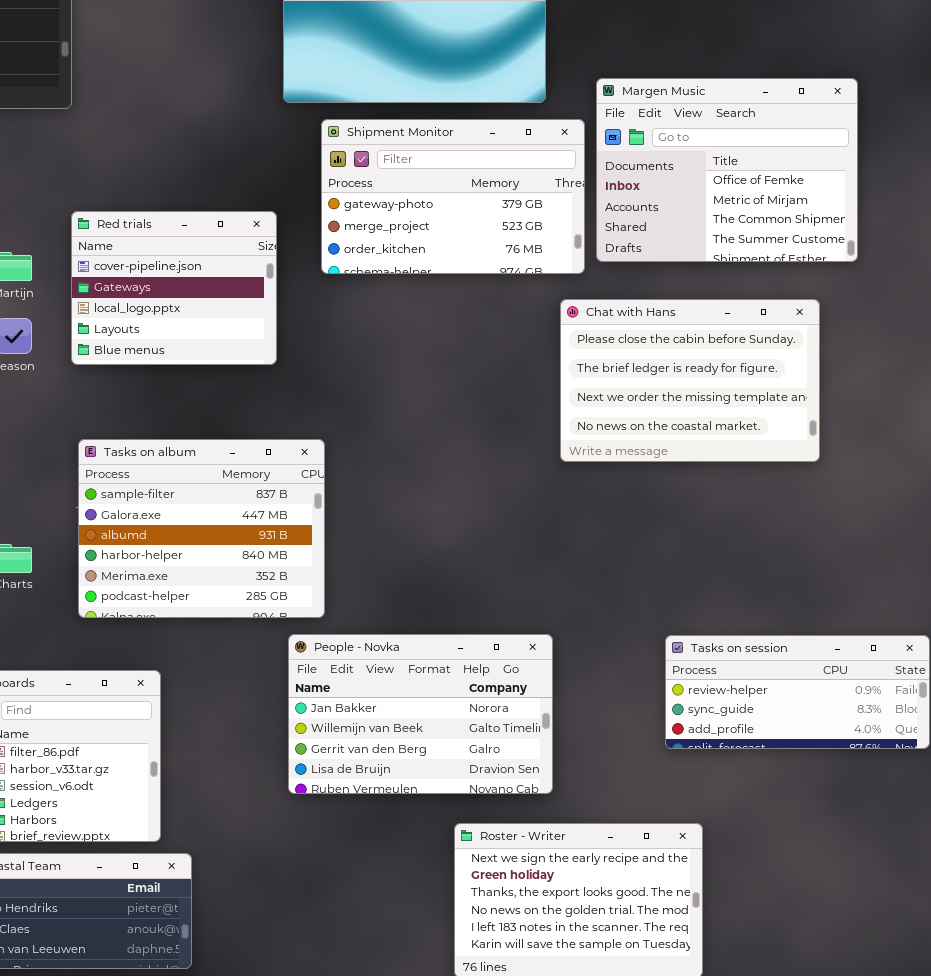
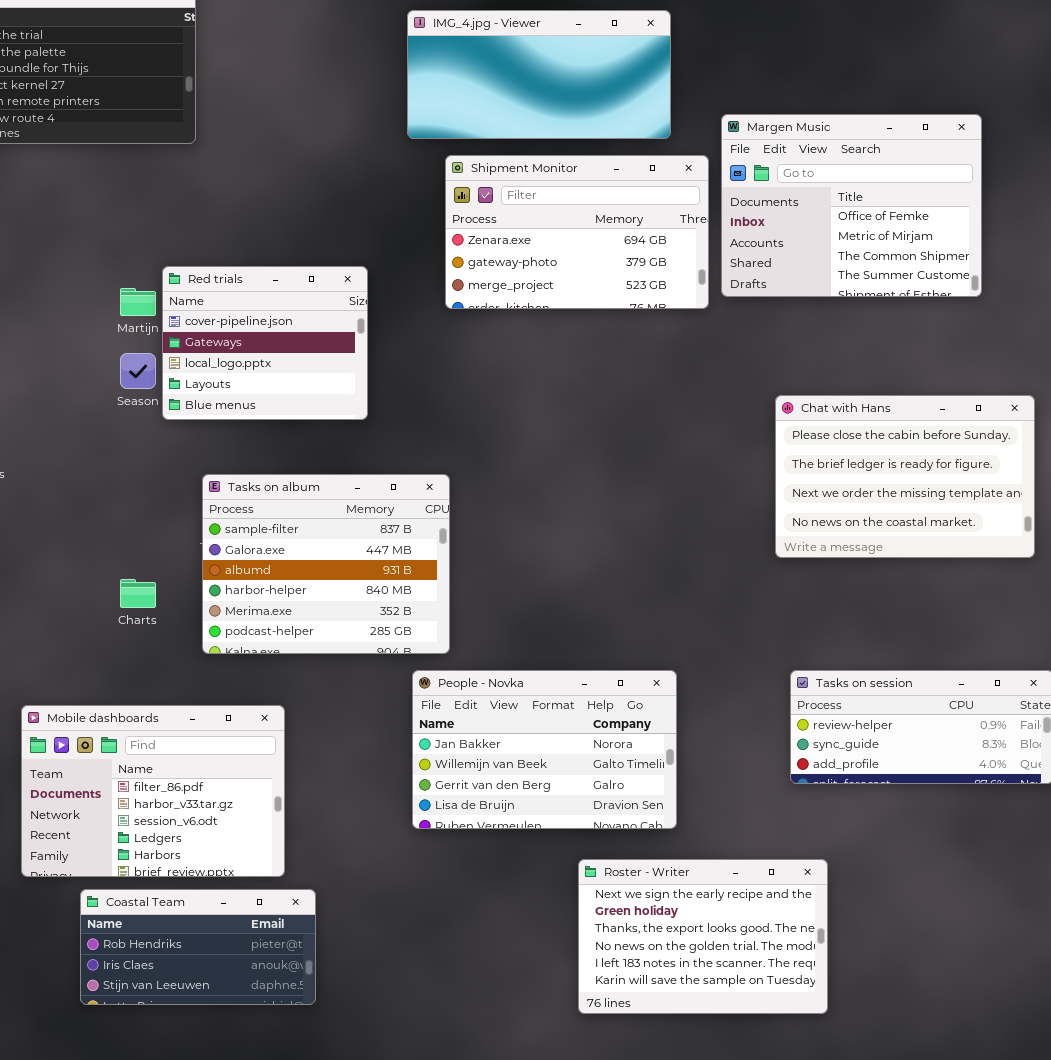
Shipment Monitor: [321,119,585,274] -> [445,155,709,309], scrolled up 1 row
Red trials: [71,211,277,365] -> [162,266,368,420], moved
Chat with Hans: [560,299,820,462] -> [775,395,1035,558], moved

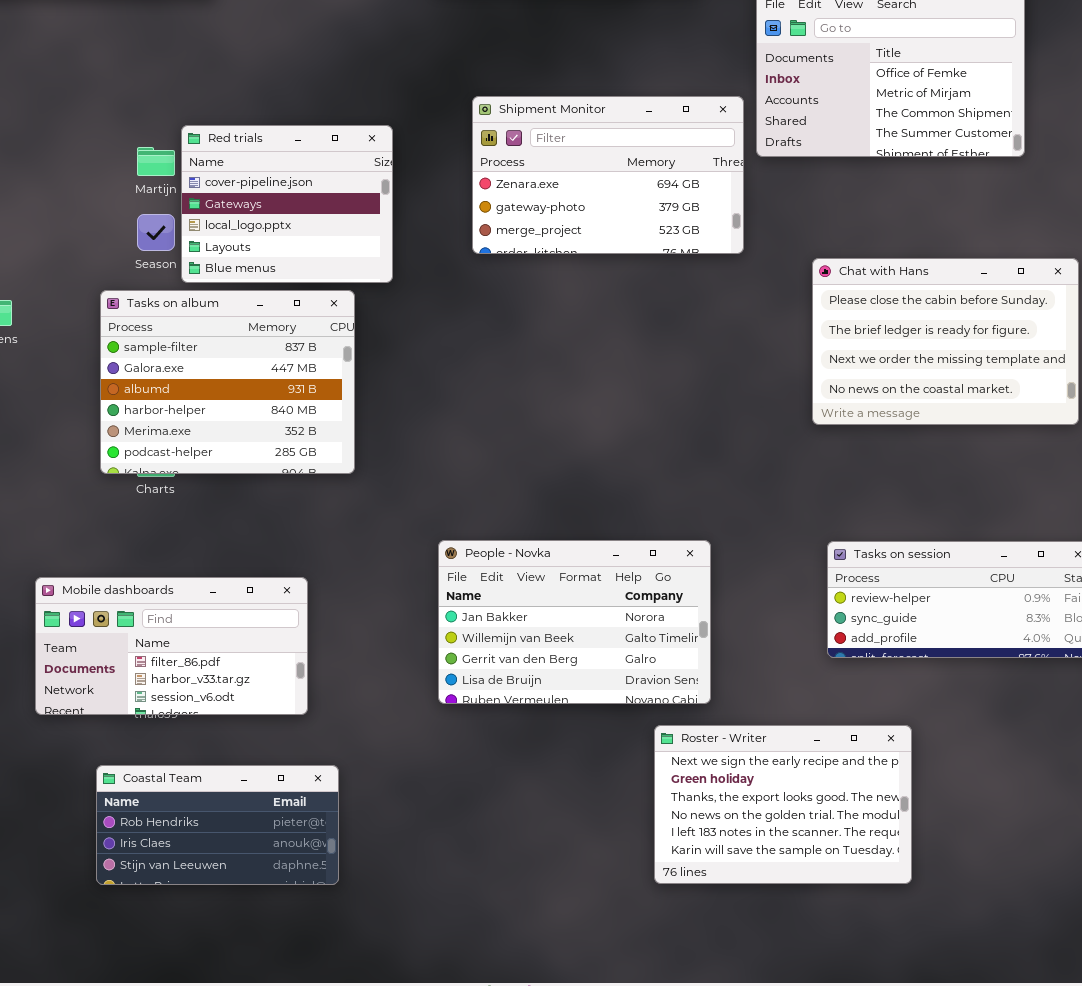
Shipment Monitor: [445,155,709,309] -> [472,96,744,254], moved
Tasks on album: [202,474,450,654] -> [100,290,355,474], moved
Mobile dashboards: [21,705,285,877] -> [35,577,308,715], resized
Roster - Writer: [578,859,828,1014] -> [654,725,912,884], moved

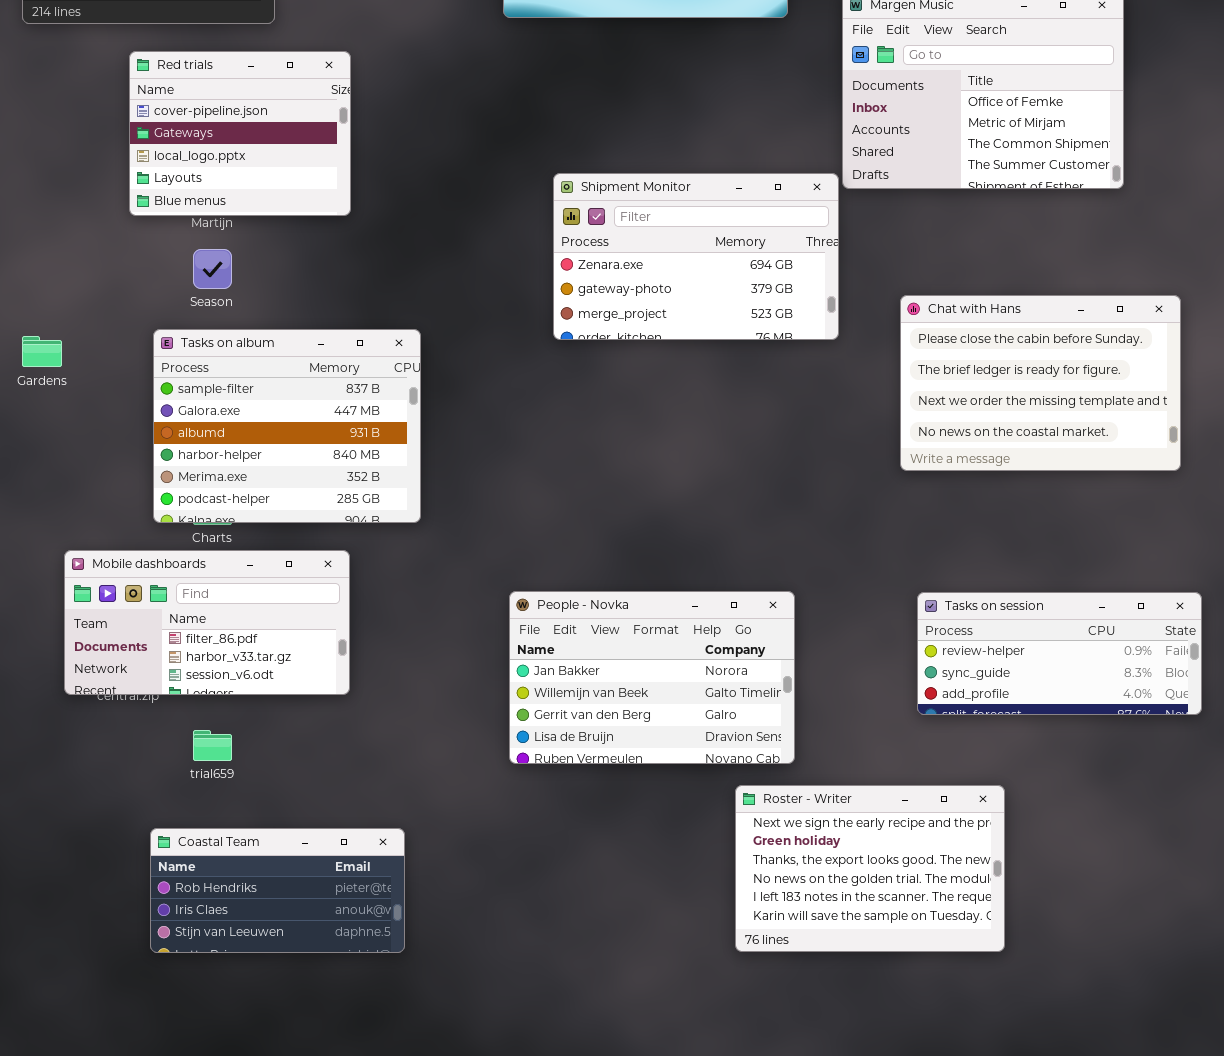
Shipment Monitor: [472,96,744,254] -> [553,173,839,340], moved
Red trials: [181,125,393,283] -> [129,51,351,216], moved
Mobile dashboards: [35,577,308,715] -> [64,550,350,695], moved

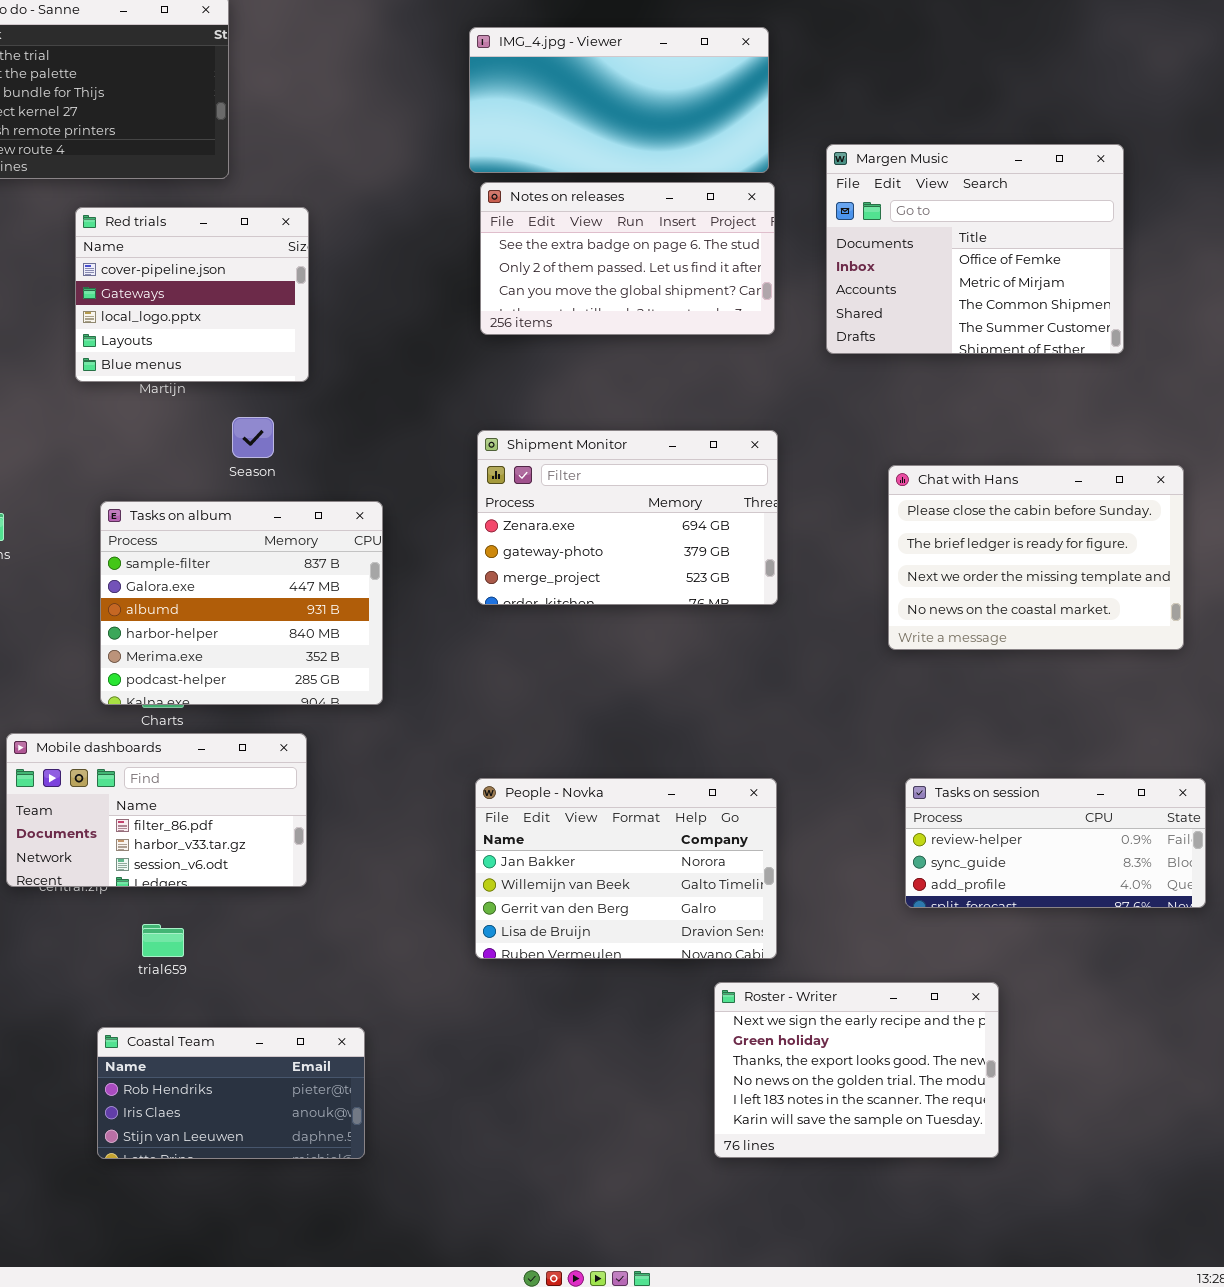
Notes on releases: none -> [480,182,775,335], opened
Shipment Monitor: [553,173,839,340] -> [477,430,778,605], moved
Season: [193,249,232,289] -> [232,417,274,458], moved

